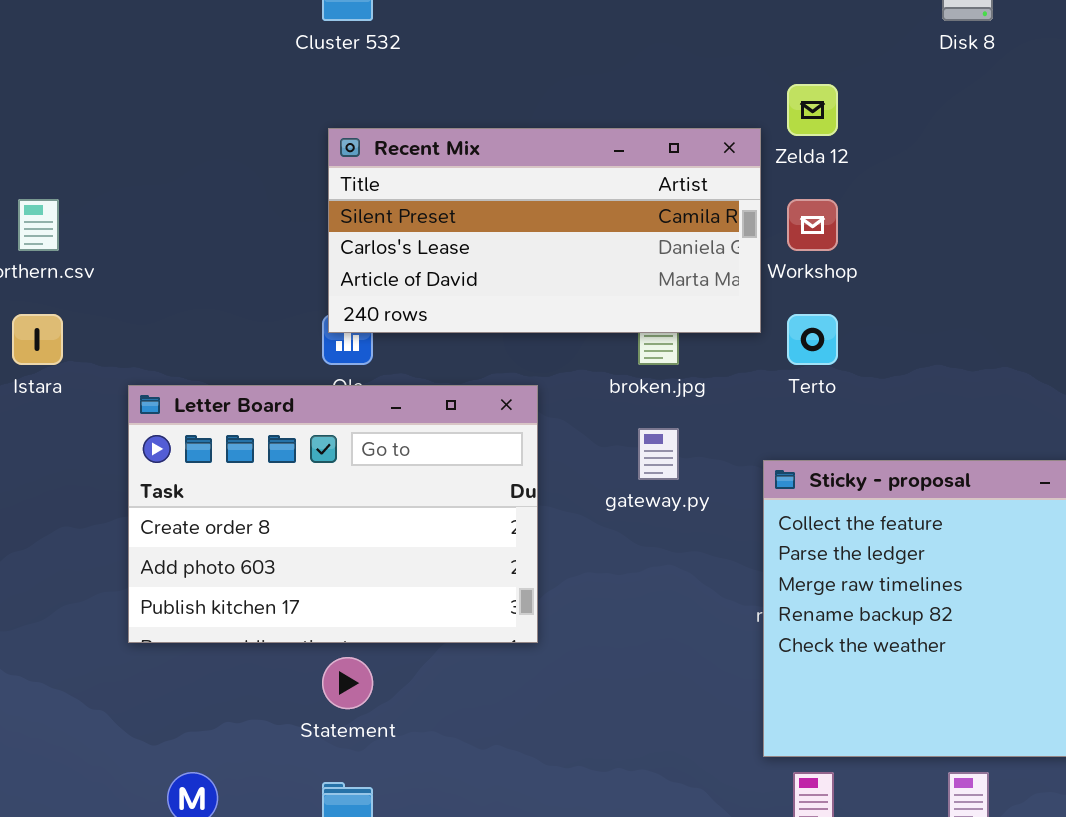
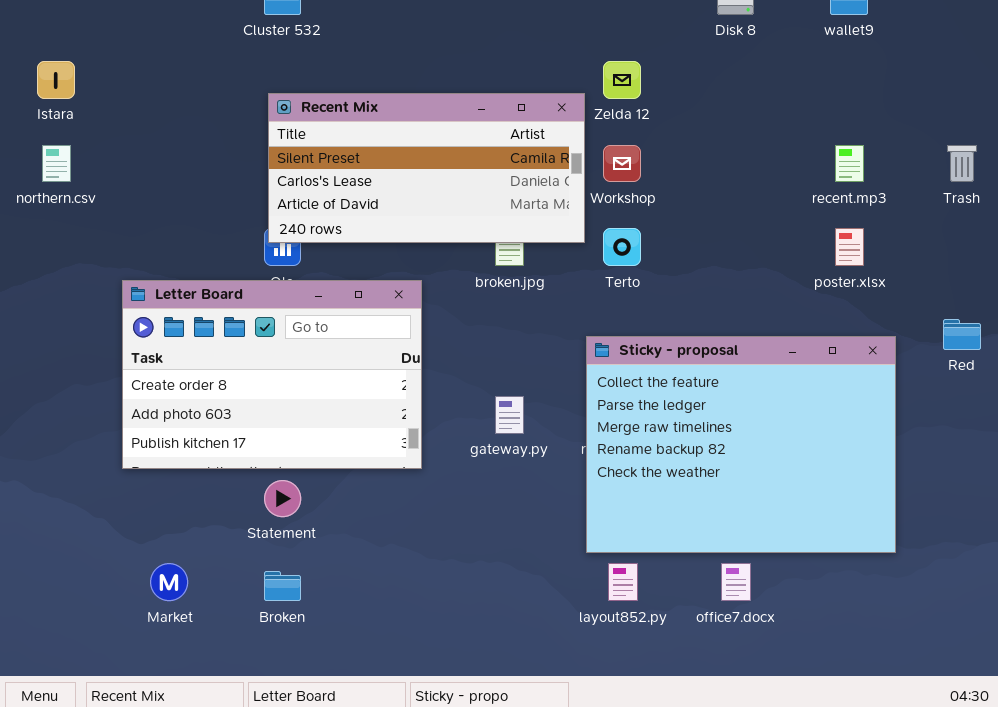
Istara: [12,314,63,365] -> [37,61,75,99], moved
gateway.py: [638,428,679,480] -> [495,396,524,434], moved

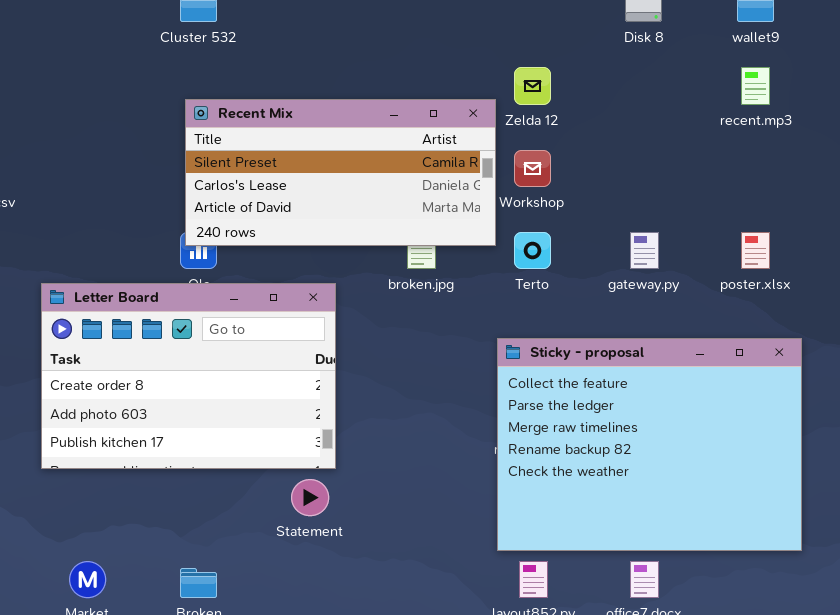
recent.mp3: [835,145,864,182] -> [741,67,770,105], moved
gateway.py: [495,396,524,434] -> [630,232,659,269], moved
Statement: [264,480,301,517] -> [291,479,329,516], moved

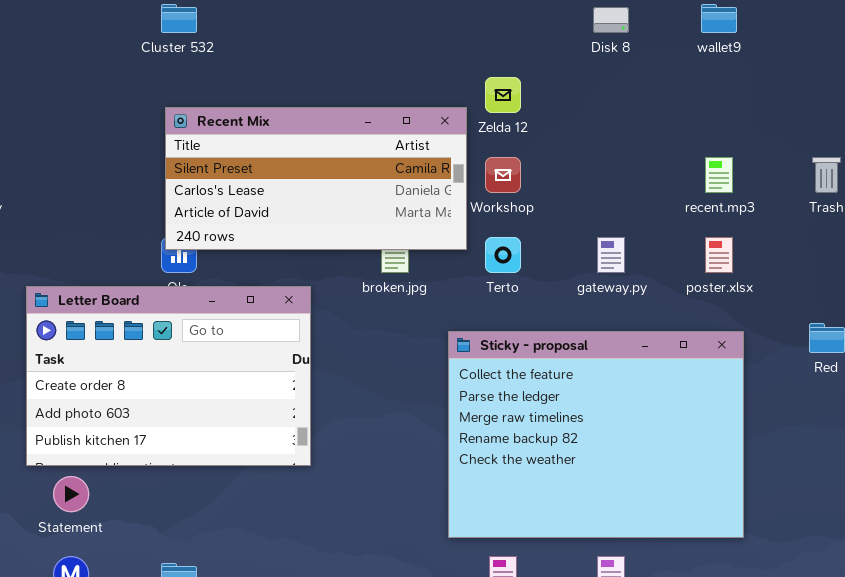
recent.mp3: [741,67,770,105] -> [705,157,733,193], moved
Sticky - proposal: [497,338,802,551] -> [448,331,744,538], moved
Statement: [291,479,329,516] -> [53,476,89,512], moved

